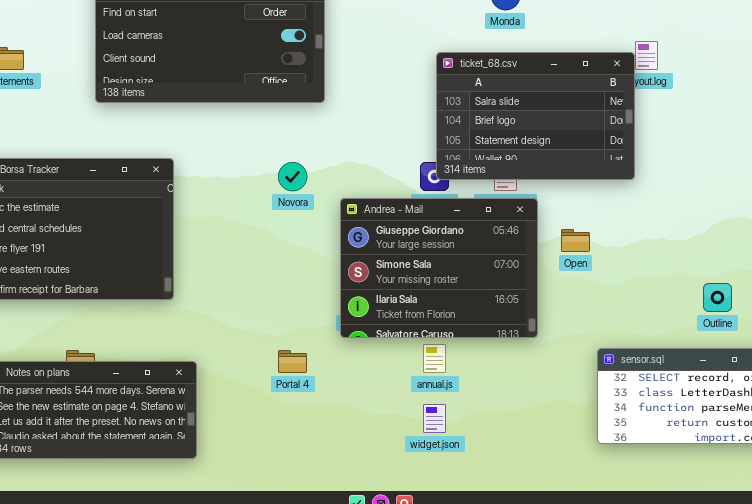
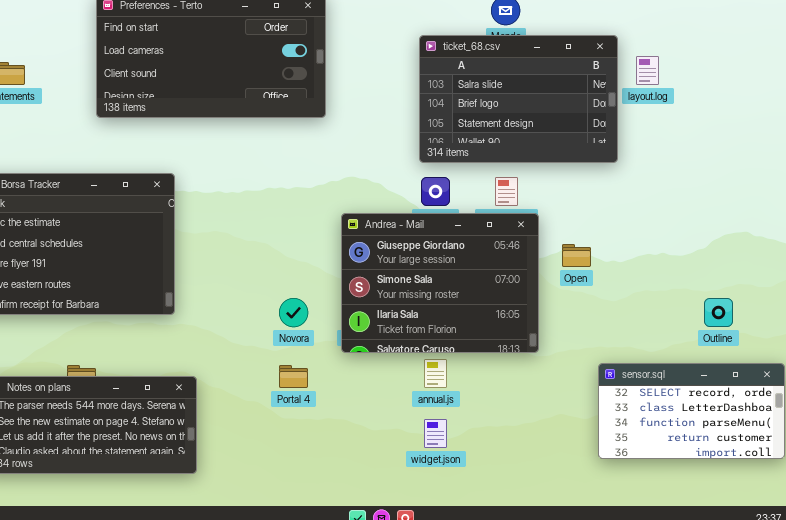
ticket_68.csv: [436,52,635,180] -> [419,35,618,163], moved
Novora: [278,162,307,191] -> [279,298,308,327], moved

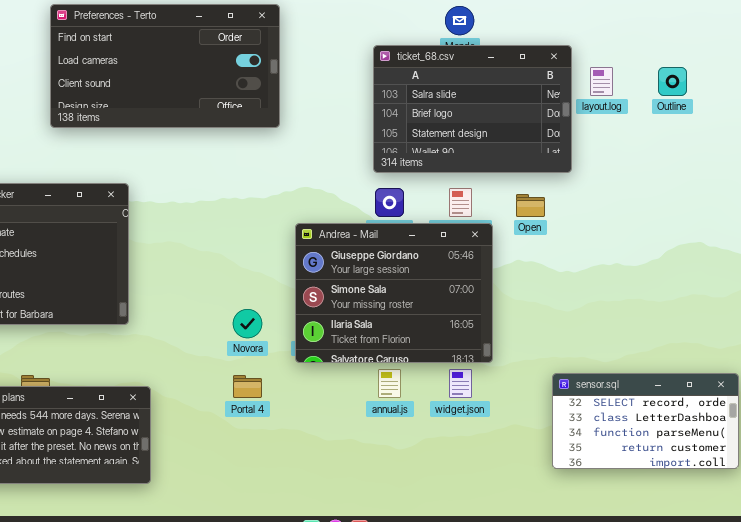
Open: [562,244,591,267] -> [516,194,545,217], moved
Outline: [704,298,733,327] -> [658,67,687,96], moved
widget.json: [424,419,447,448] -> [449,369,472,398], moved

